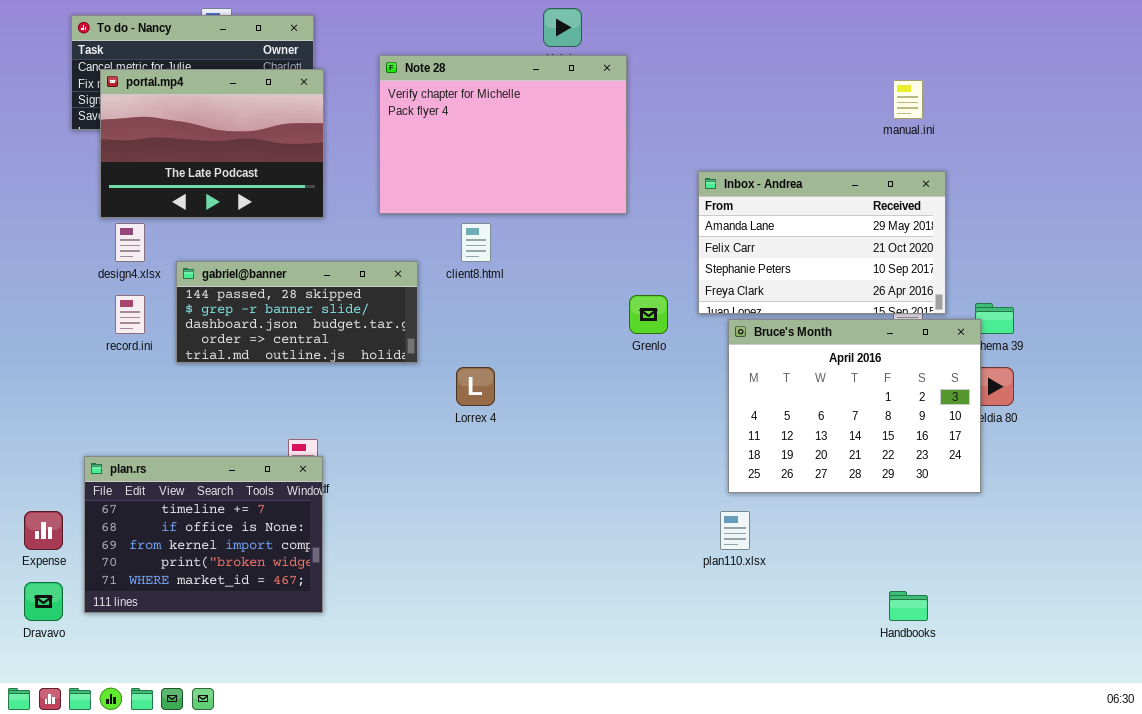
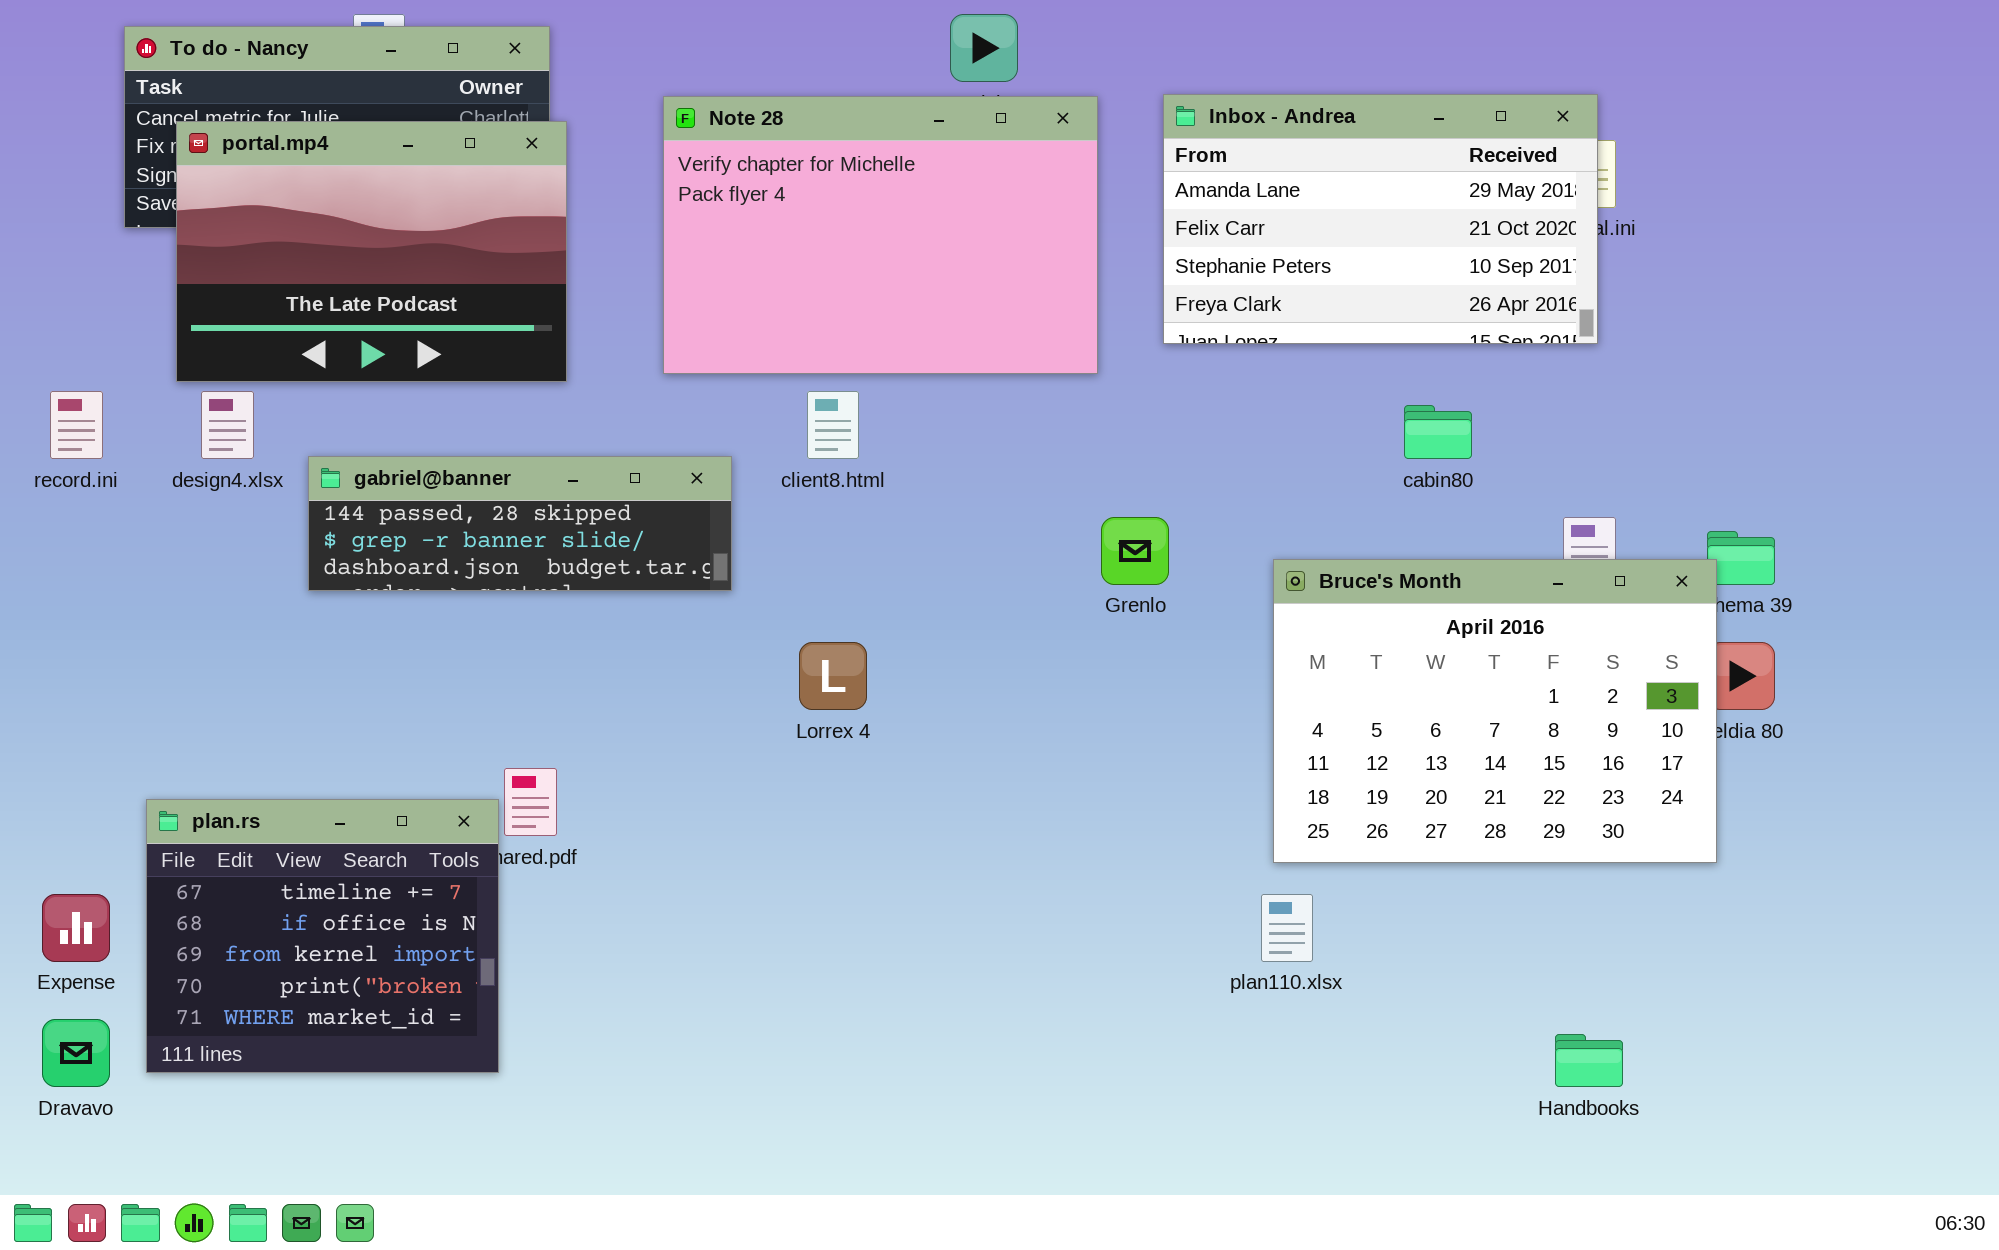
Inbox - Andrea: [698,171,946,314] -> [1163,94,1598,344], moved
gabriel@banner: [176,261,418,363] -> [308,456,732,591], resized
record.ini: [115,295,145,334] -> [50,391,103,459], moved
plan.rs: [84,456,323,613] -> [146,799,499,1073], resized

